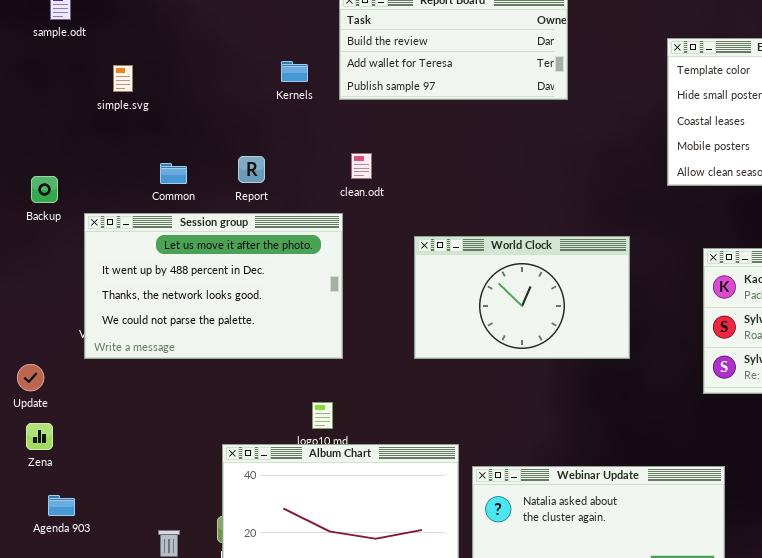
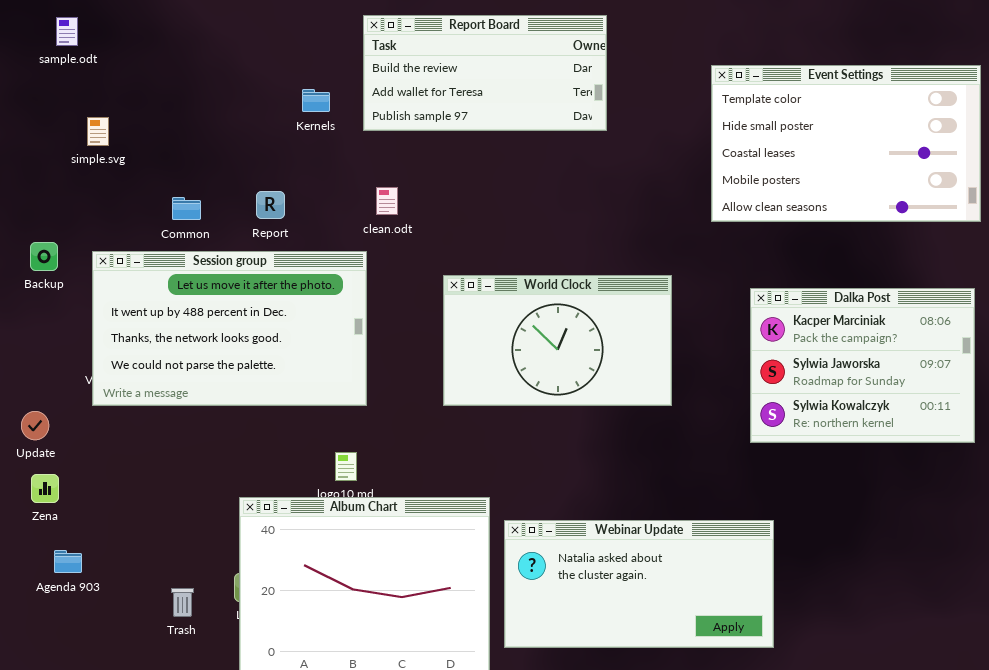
simple.svg: [113,65,133,92] -> [87,117,109,146], moved
Backup: [31,176,58,203] -> [30,242,58,271], moved

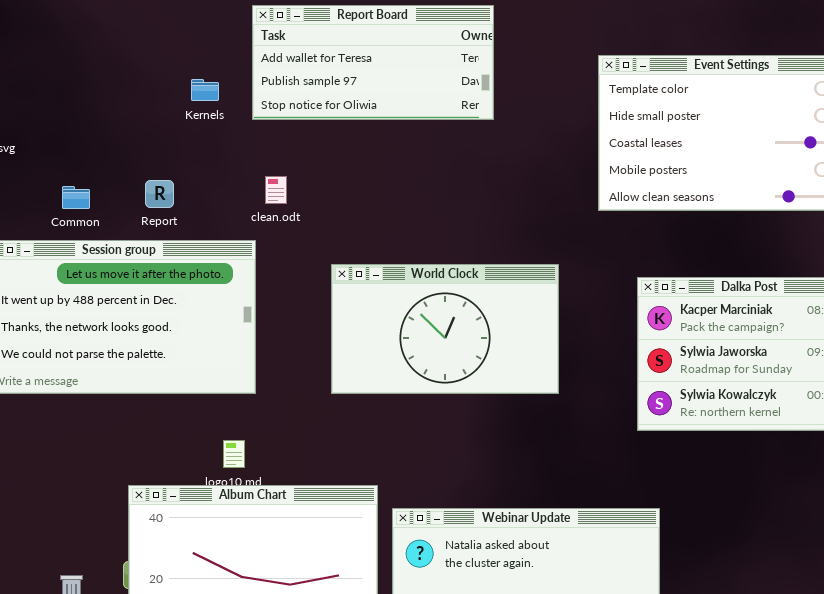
Report Board: [363,15,607,131] -> [252,5,494,120], scrolled down 1 row

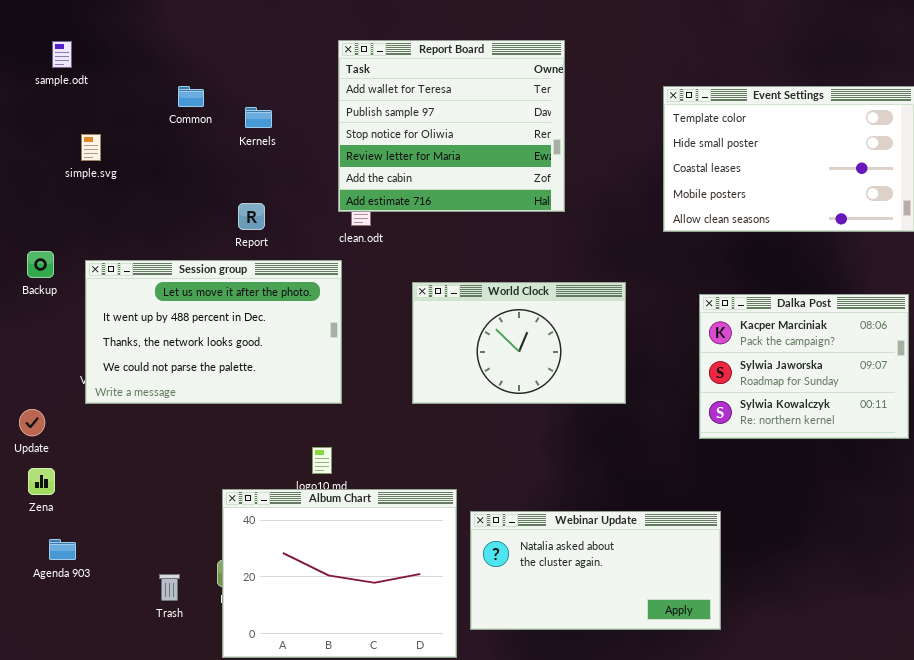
Report Board: [252,5,494,120] -> [338,40,565,212], resized
Kernels: [191,79,219,101] -> [245,107,272,128], moved
Common: [62,186,90,209] -> [178,86,204,107], moved

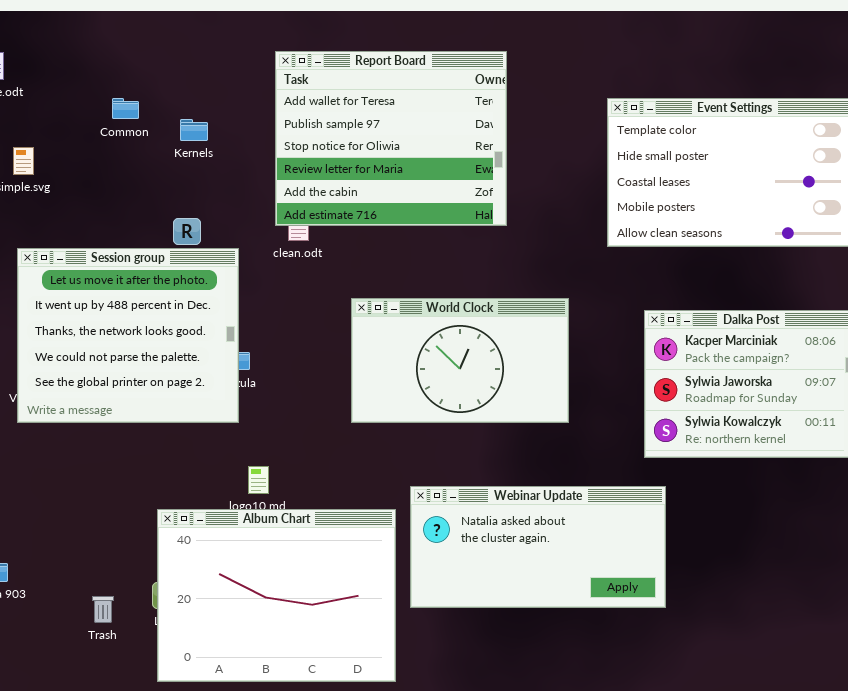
Session group: [85,260,342,404] -> [17,248,239,423], resized
Webinar Update: [470,511,721,630] -> [410,486,666,608], moved

